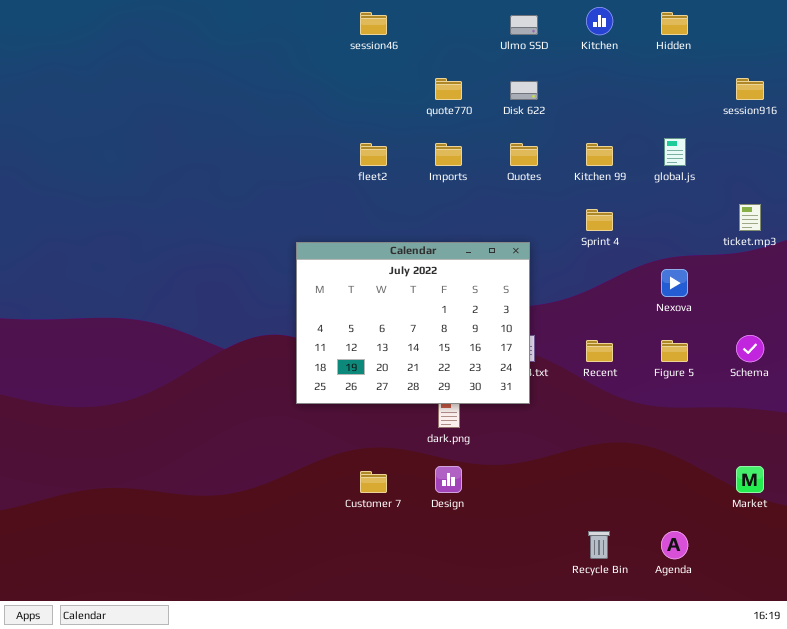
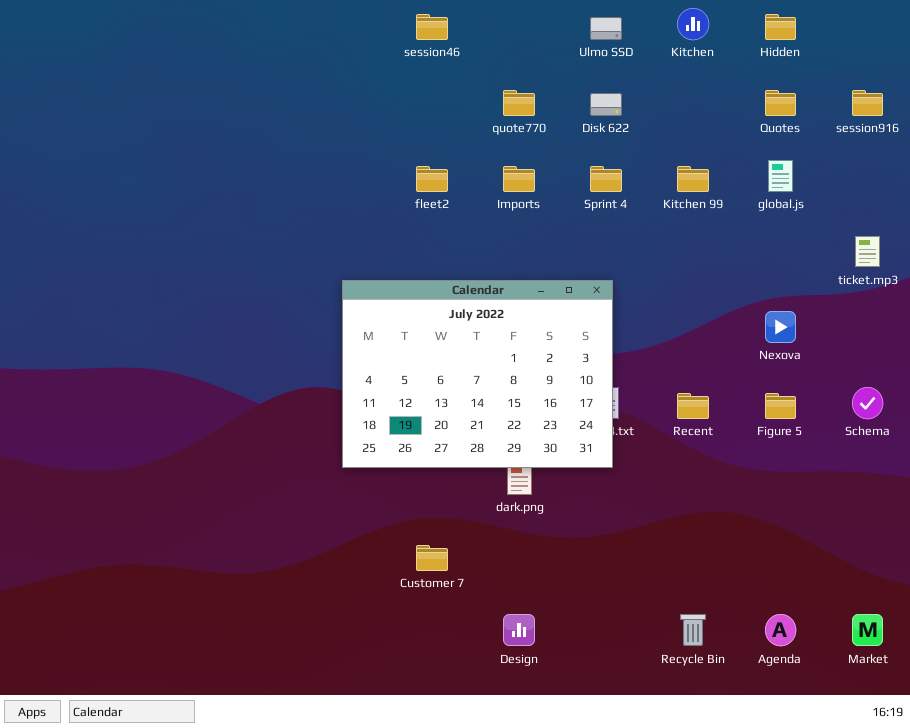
Quotes: [510,143,538,166] -> [765,90,796,116], moved
Sprint 4: [586,209,613,231] -> [590,166,622,192], moved
Design: [435,466,462,493] -> [503,614,535,646], moved
Market: [736,466,764,493] -> [852,614,883,646], moved

